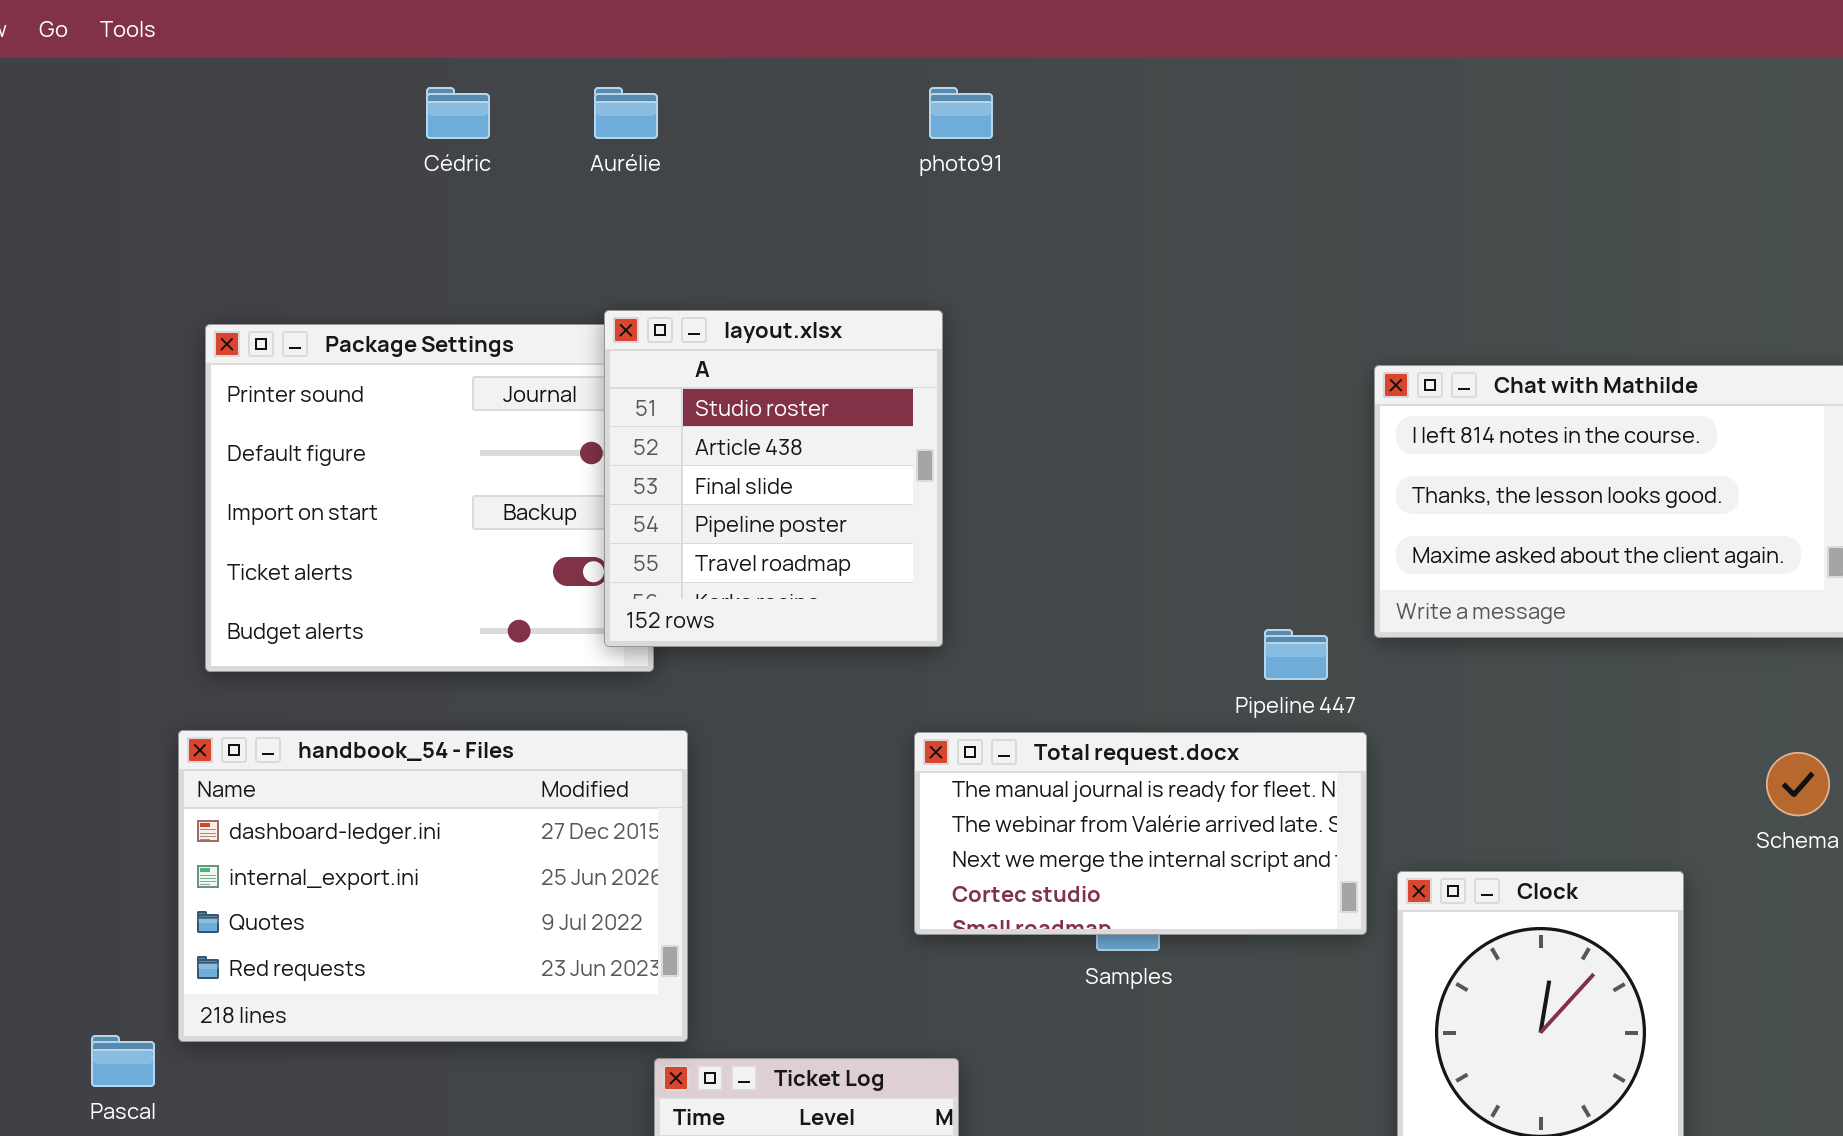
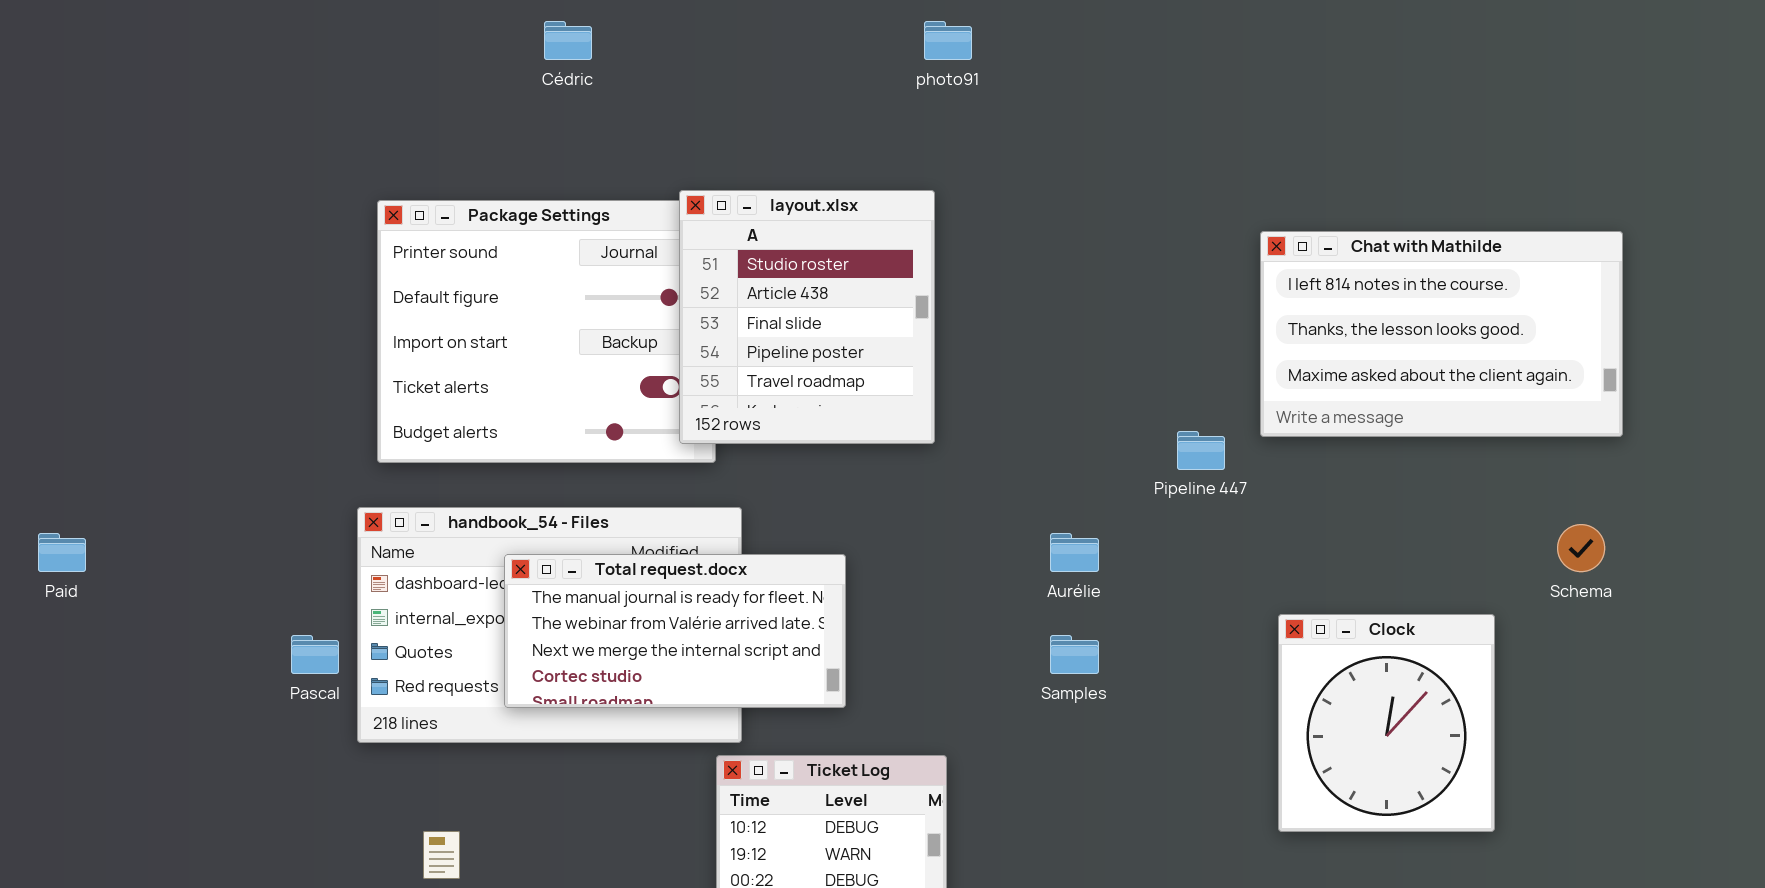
Aurélie: [594,87,658,139] -> [1050,533,1099,572], moved
Total request.docx: [914,732,1367,935] -> [504,554,846,708], moved
Pascal: [91,1035,155,1087] -> [291,635,339,674], moved

